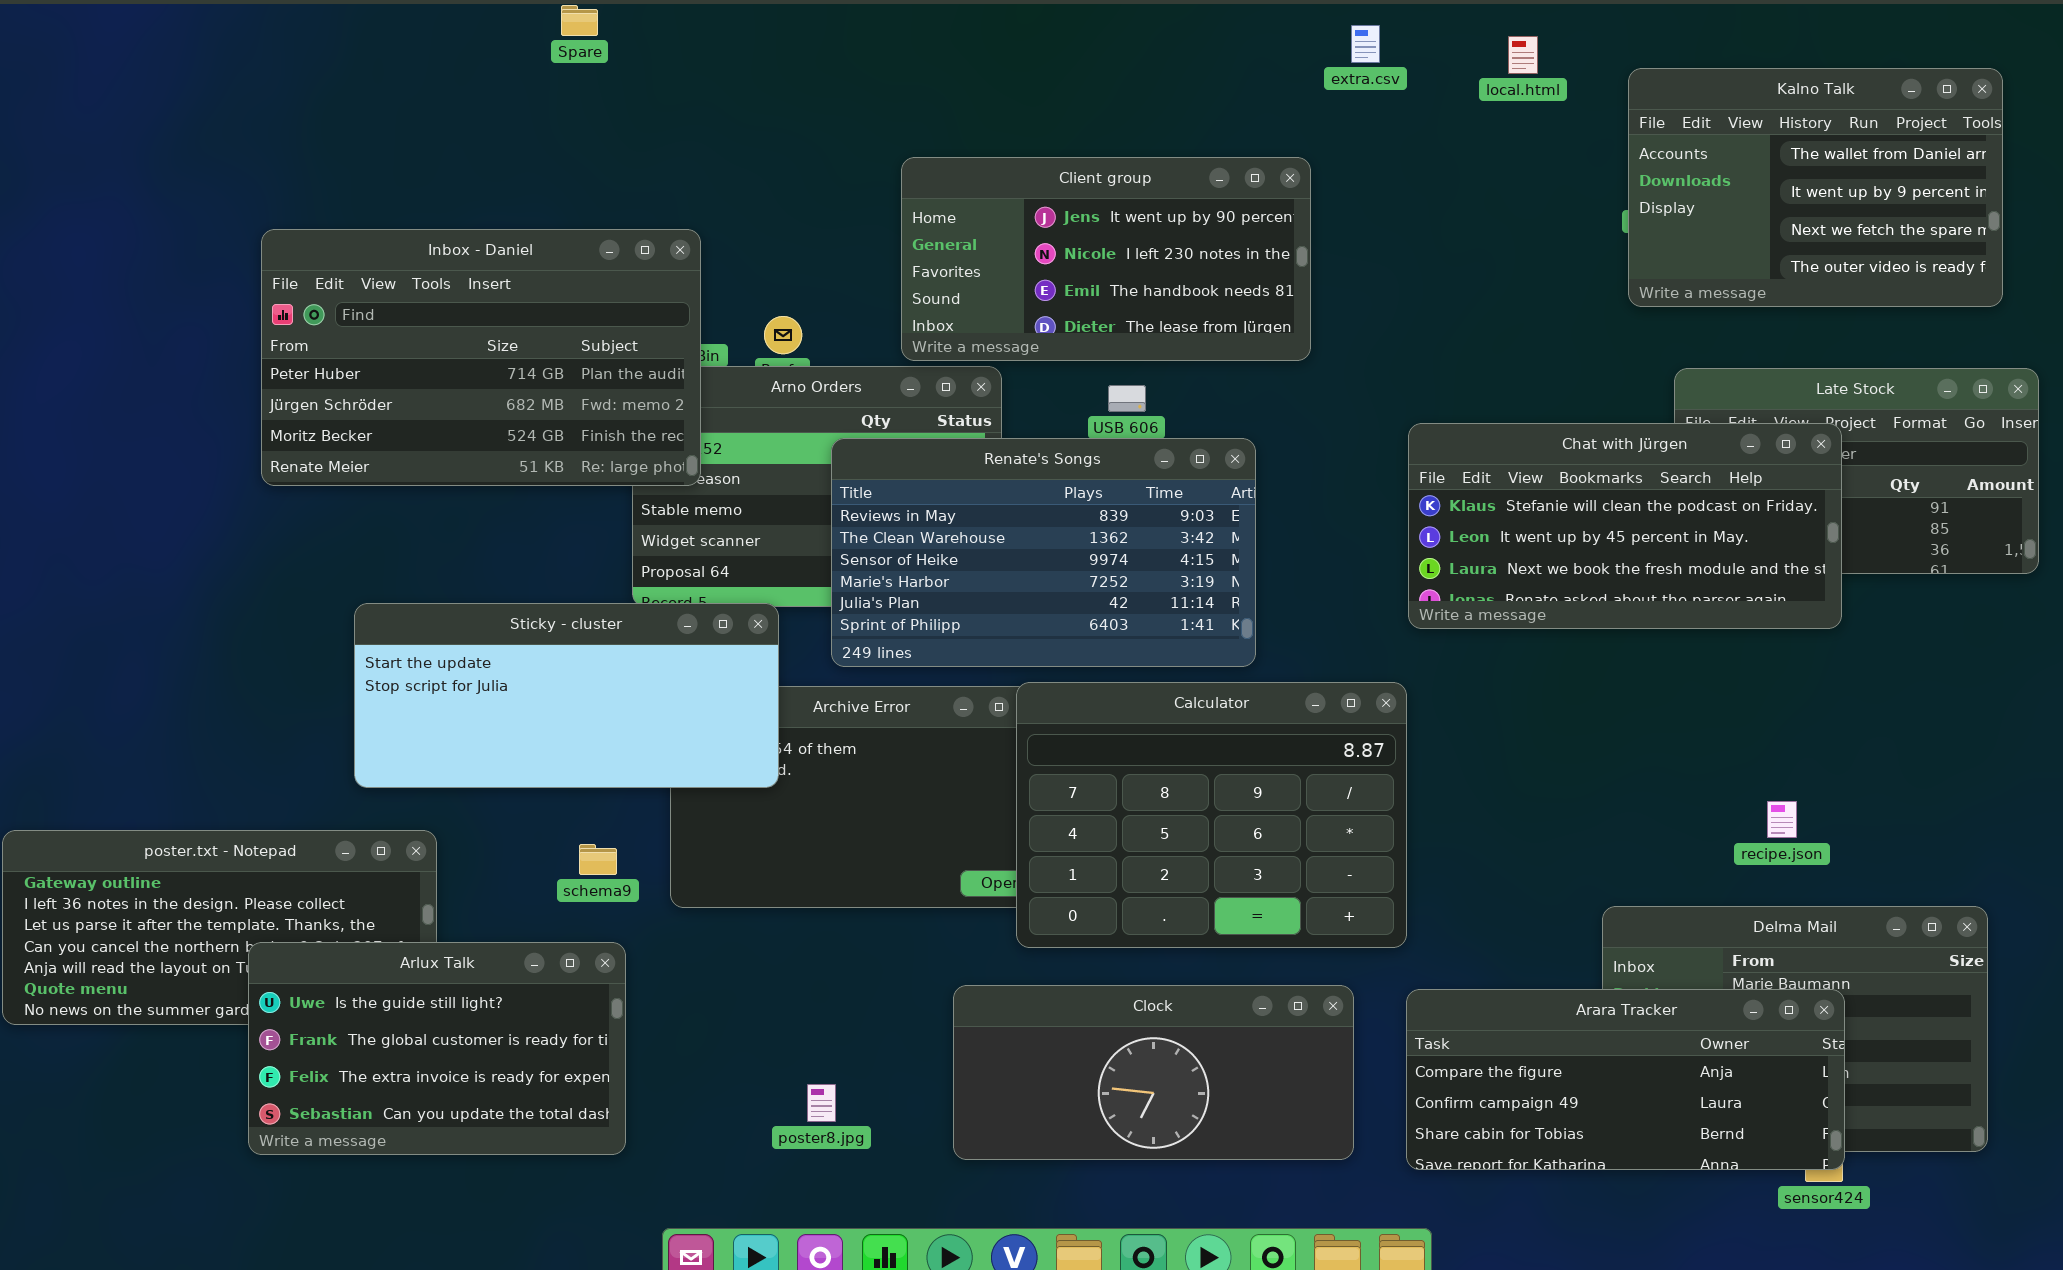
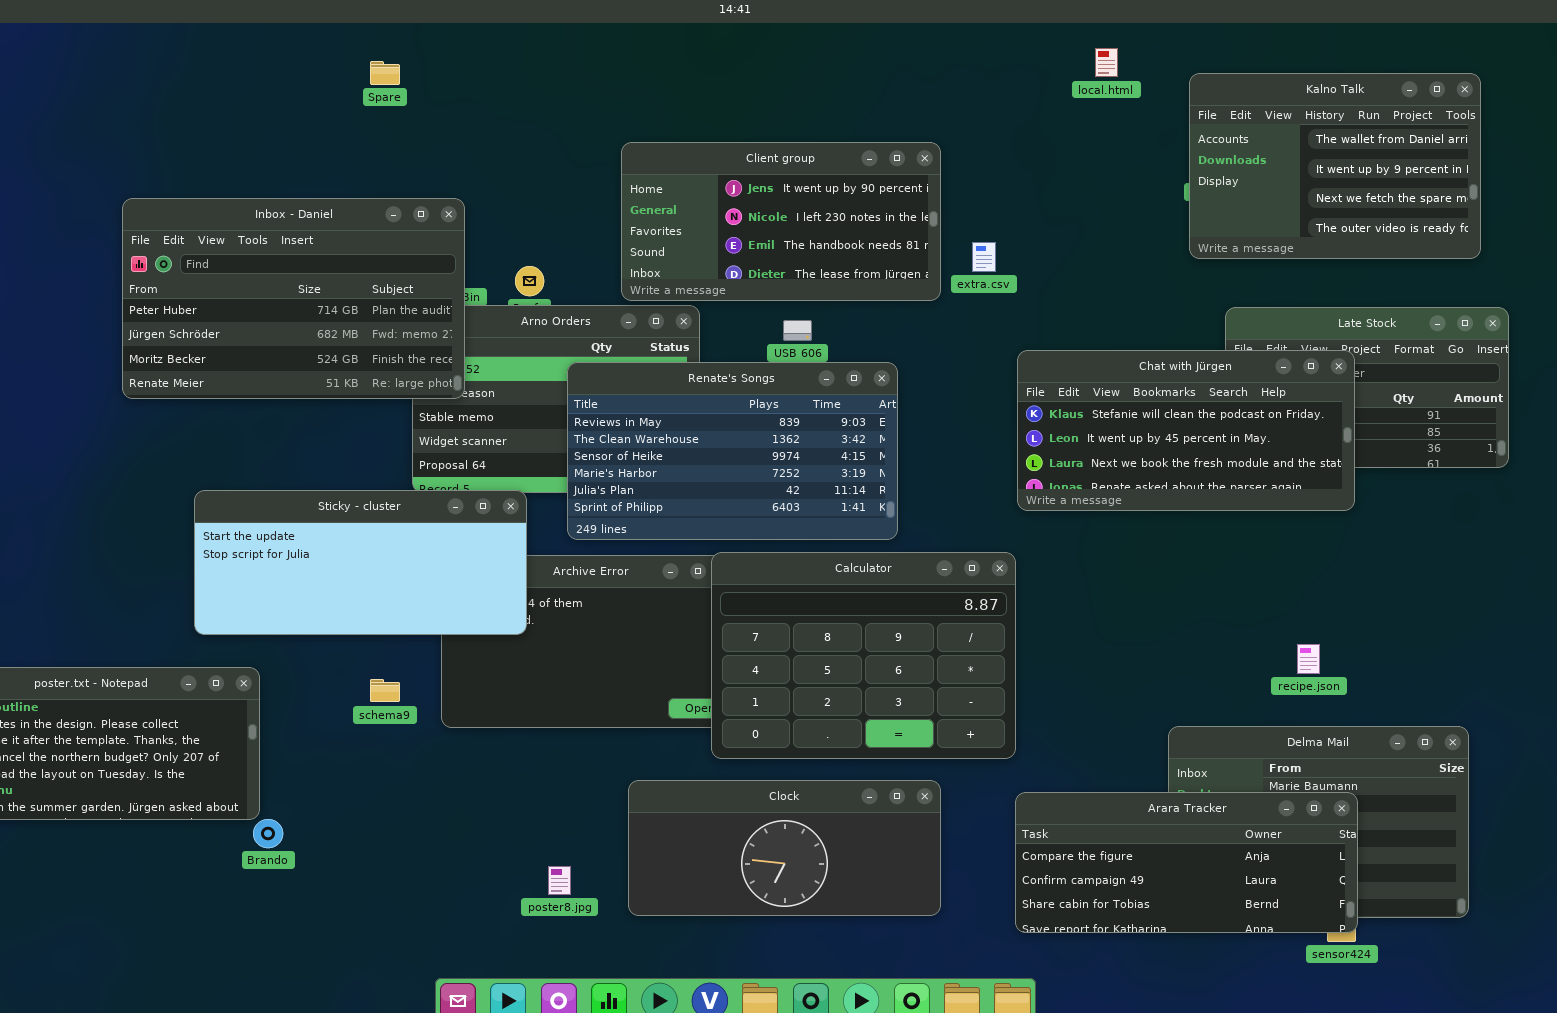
Spare: [561,5,598,36] -> [370,61,400,85], moved
extra.csv: [1351,25,1380,63] -> [972,242,996,272], moved
Arlux Talk: [248,942,626,1155] -> none, closed
Clock: [953,985,1354,1160] -> [628,780,941,916], moved

